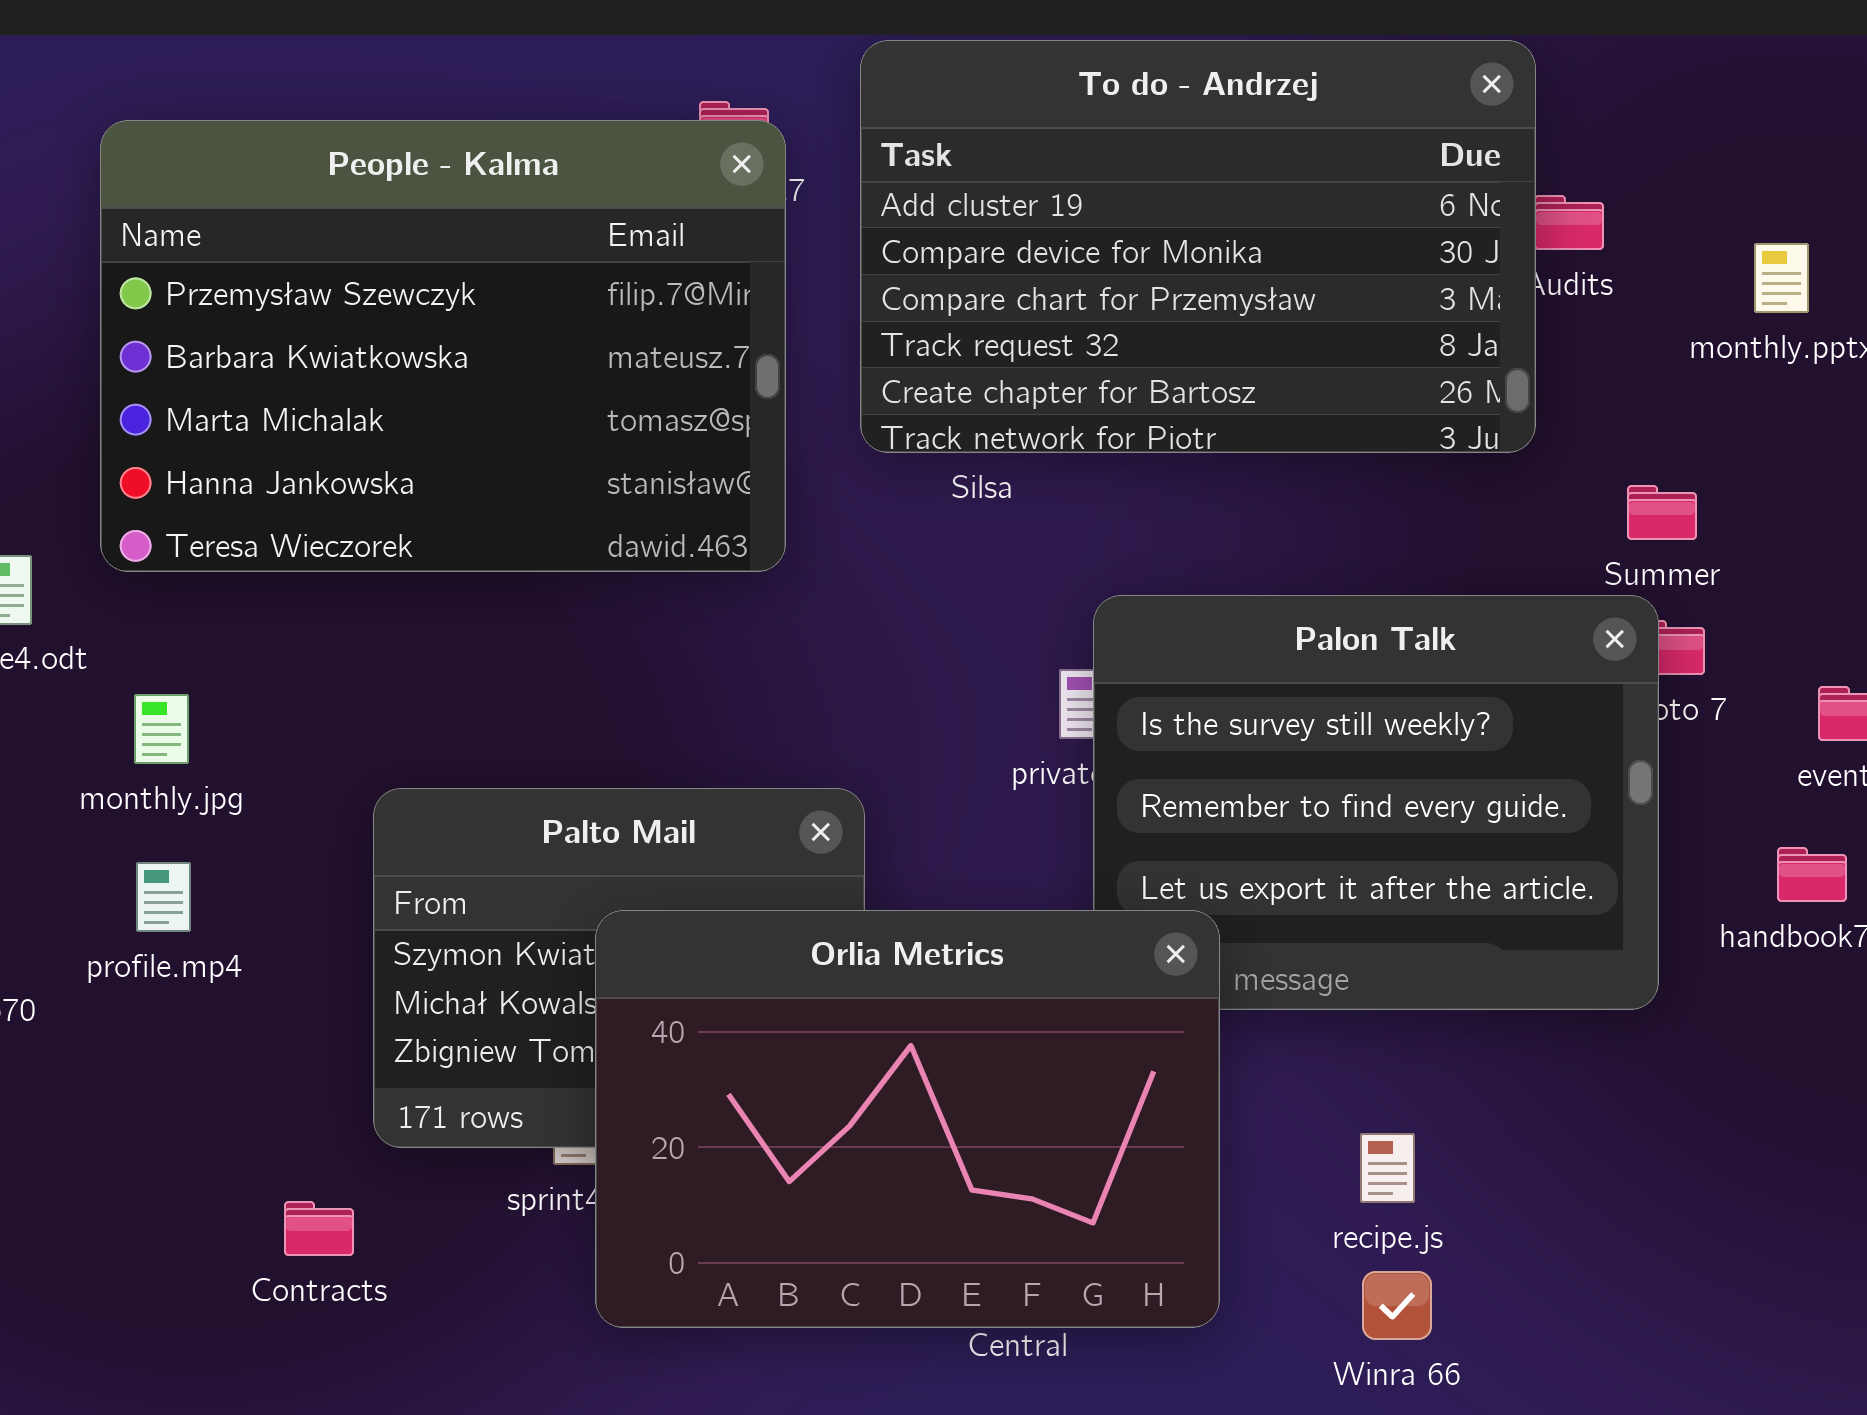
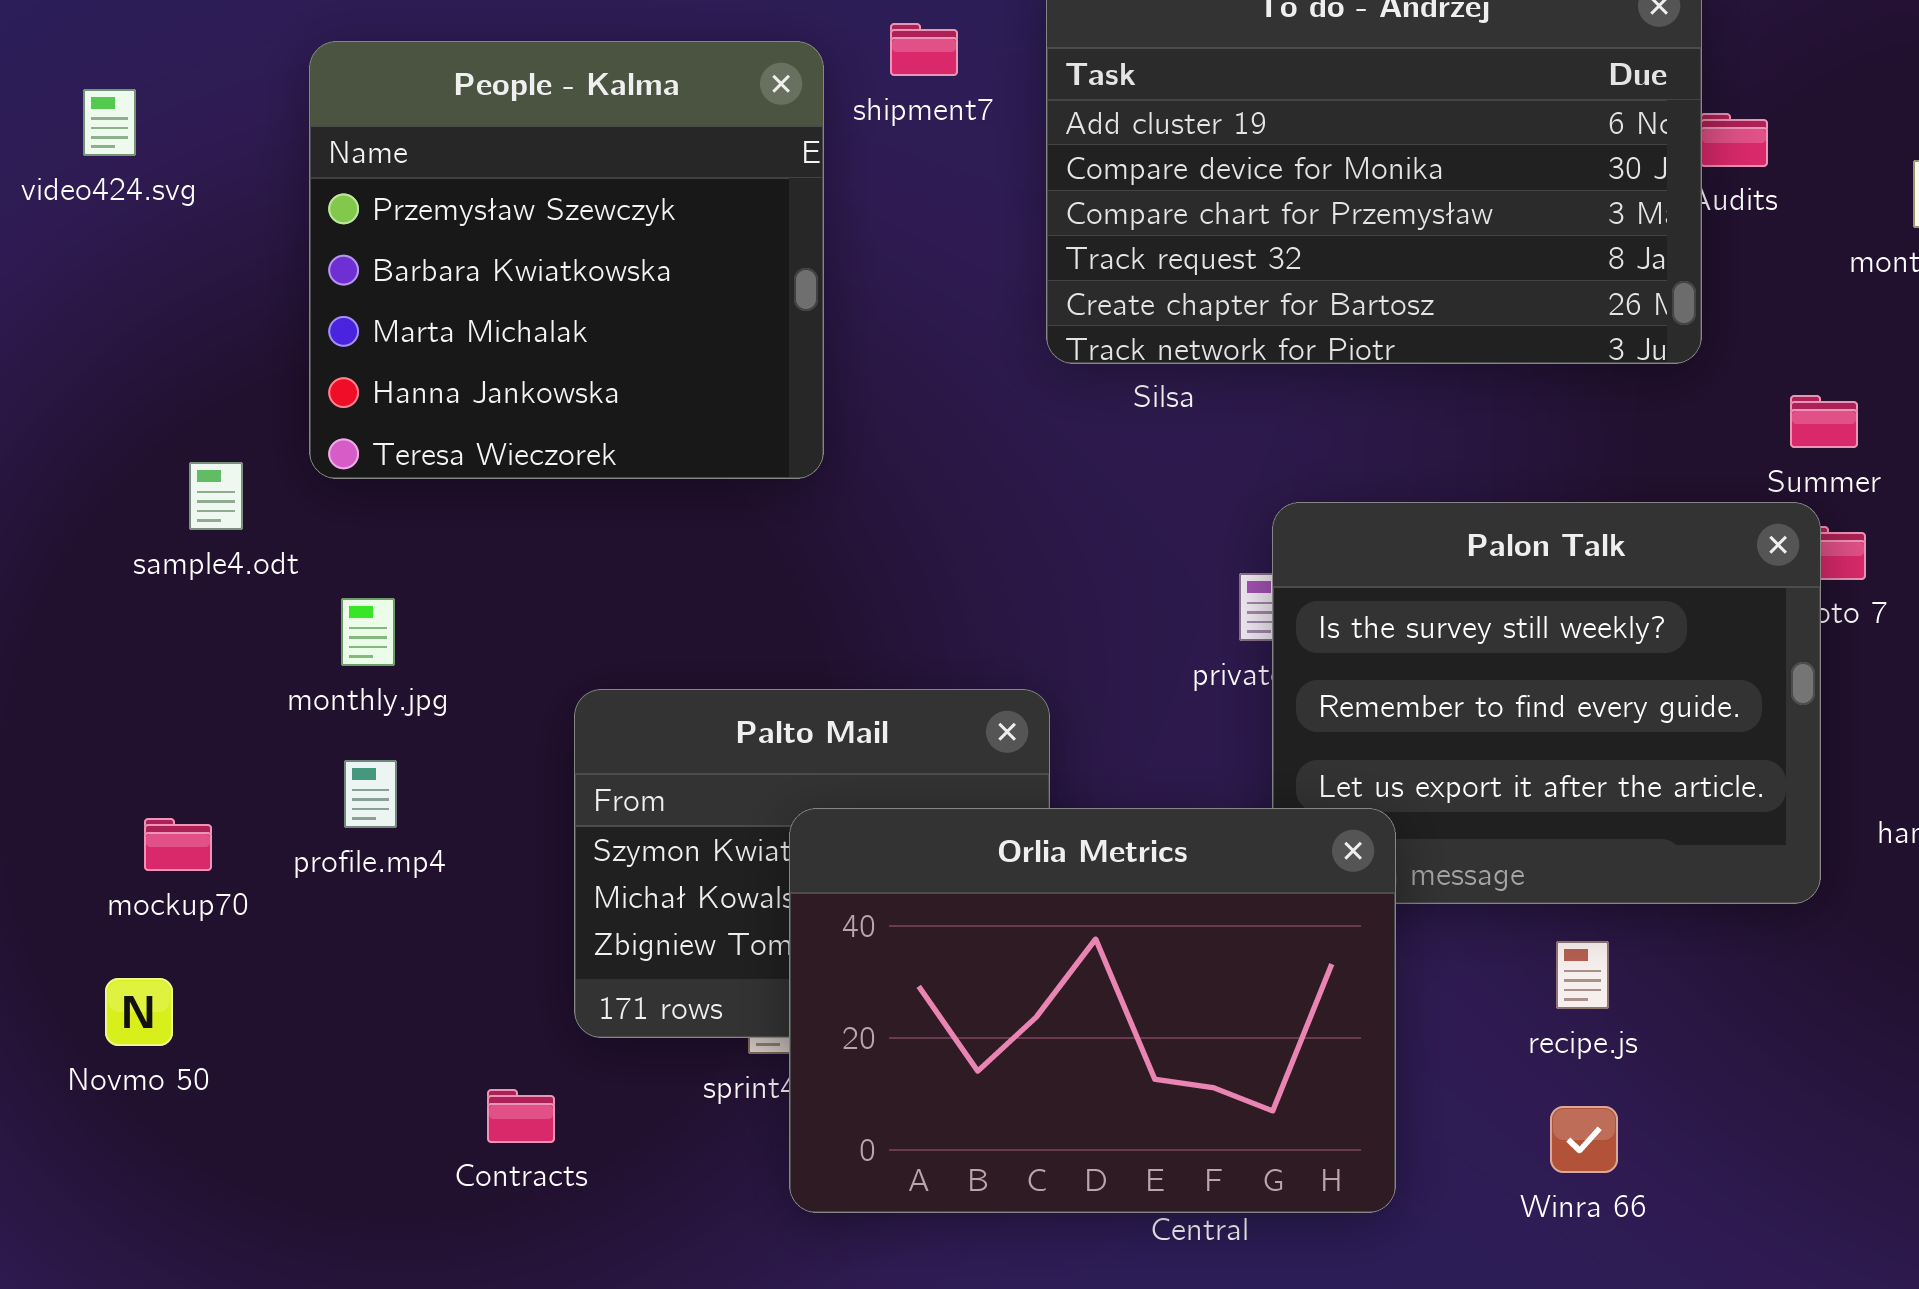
People - Kalma: [100,120,786,572] -> [309,41,824,479], resized
recipe.js: [1360,1133,1415,1203] -> [1556,941,1609,1009], moved
Winra 66: [1362,1271,1432,1340] -> [1550,1106,1618,1173], moved

